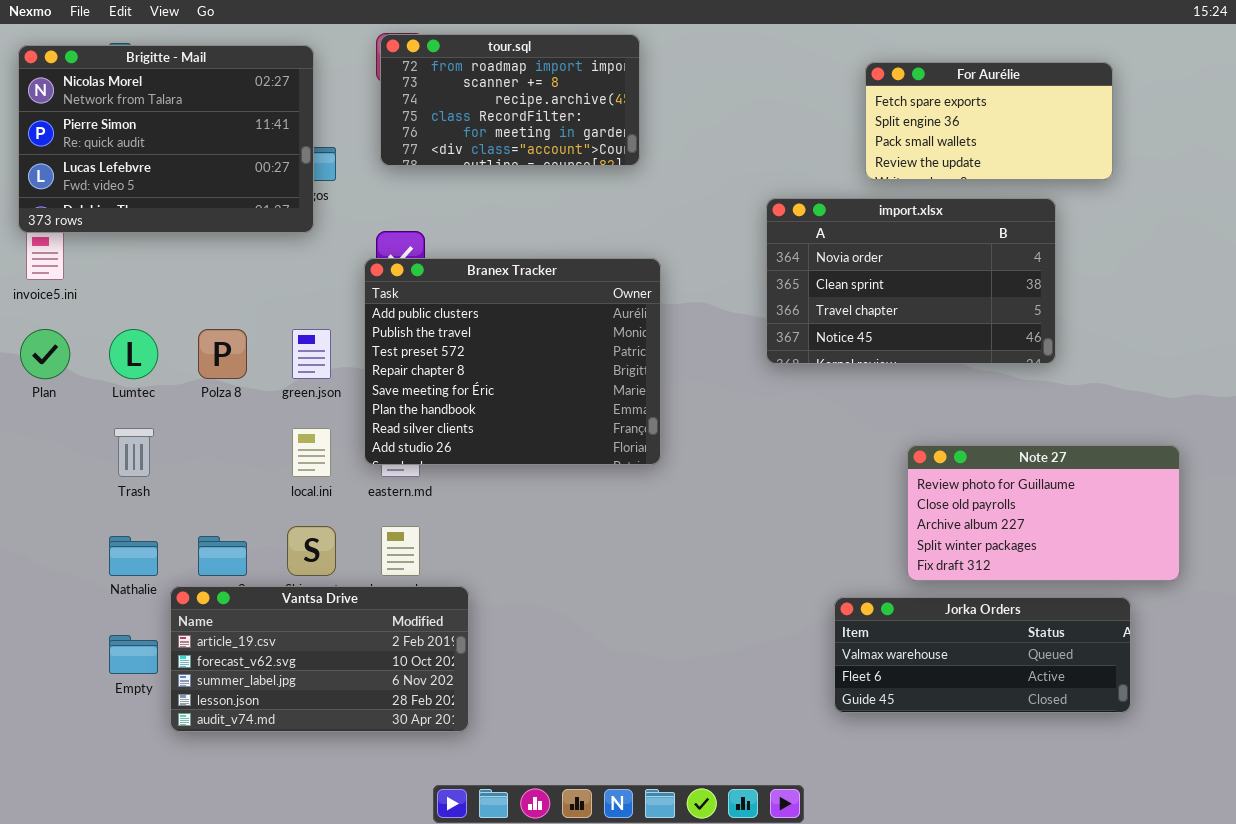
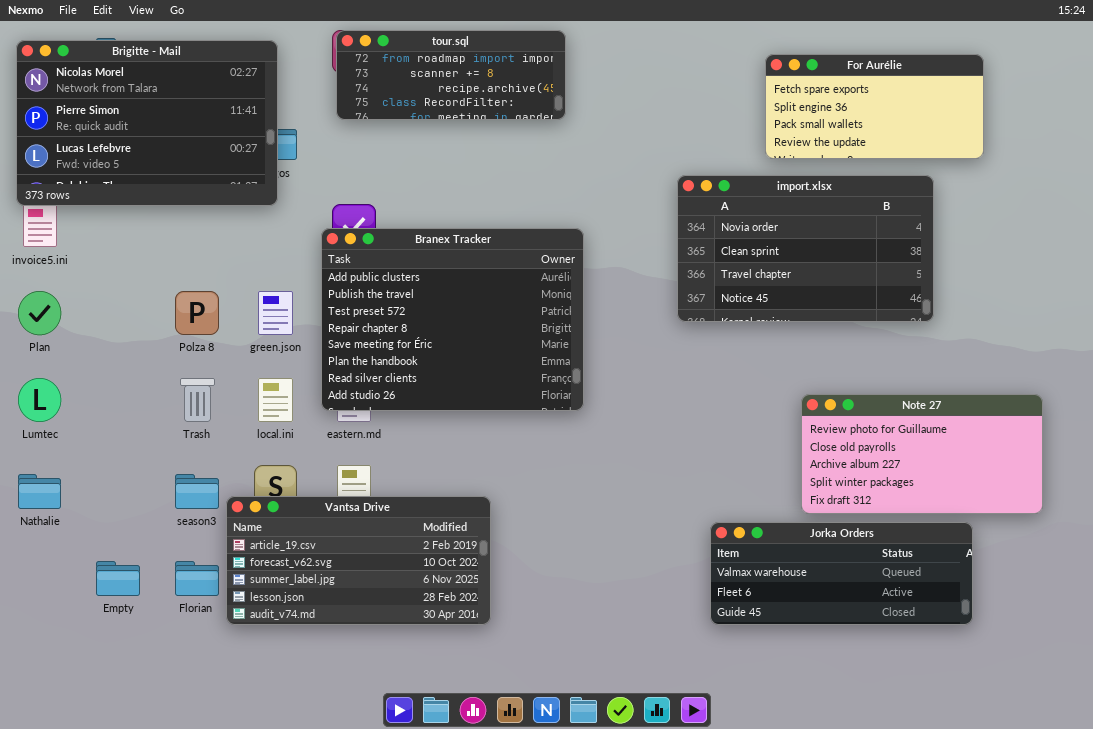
tour.sql: [380,34,640,166] -> [336,30,566,120], resized
Lumtec: [109,329,158,379] -> [18,378,61,422], moved
Trash: [114,428,154,477] -> [180,378,215,422], moved
Nathalie: [109,536,158,576] -> [18,474,61,509], moved
Vantsa Drive: [170,586,469,732] -> [226,496,491,625], moved
Jorka Orders: [834,597,1131,713] -> [710,522,973,625], moved

